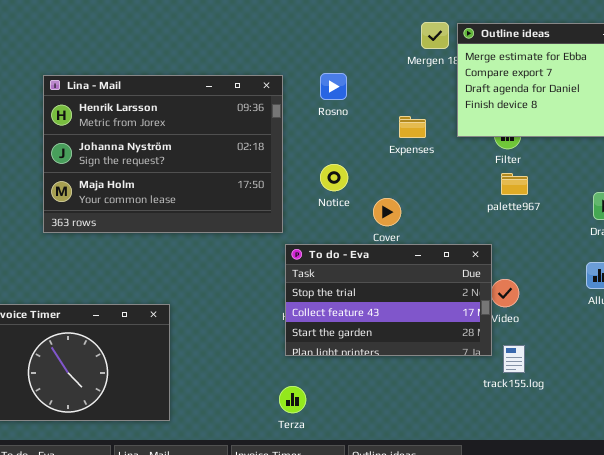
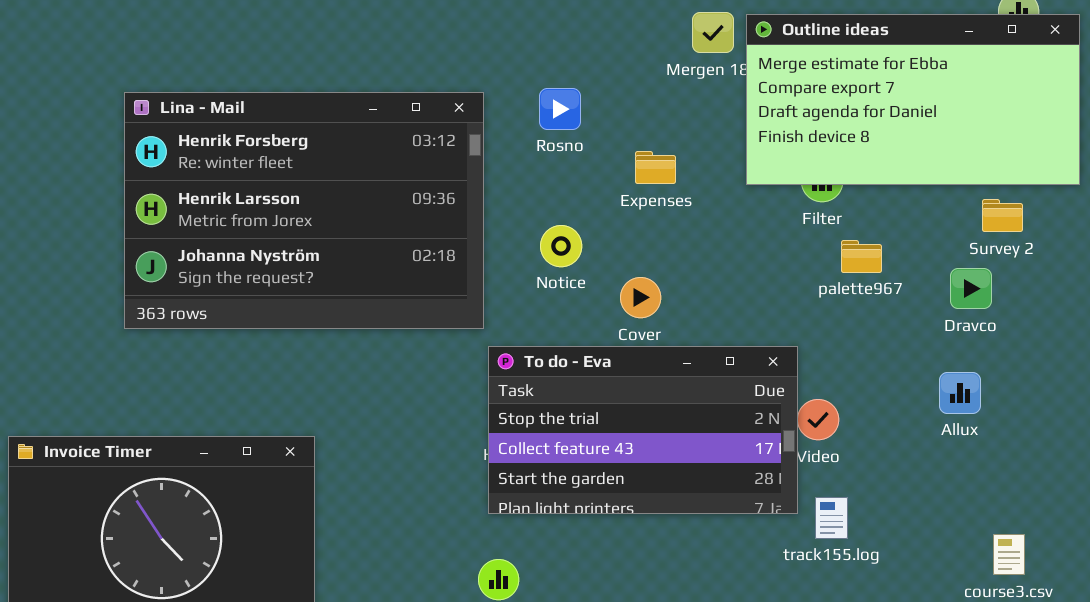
Lina - Mail: [43,75,283,233] -> [124,92,484,329], scrolled up 1 row
Expenses: [399,116,426,138] -> [635,151,676,184], moved
palette967: [501,173,528,195] -> [841,240,882,273], moved

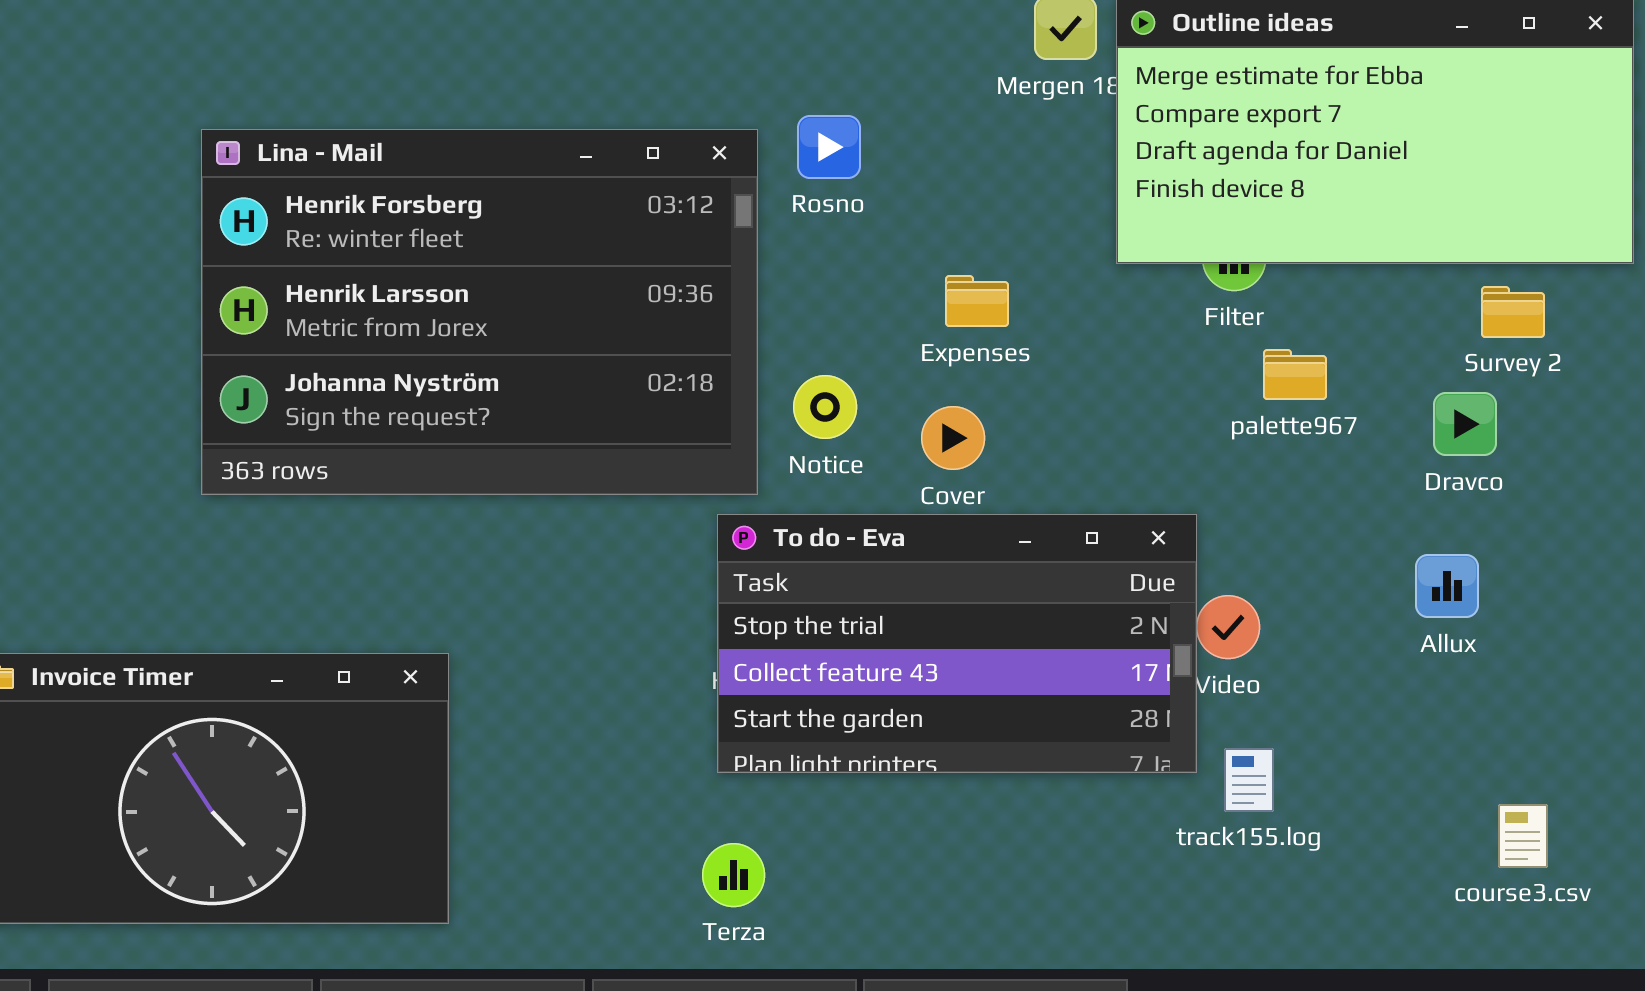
Lina - Mail: [124,92,484,329] -> [201,129,758,495], moved
Expenses: [635,151,676,184] -> [945,275,1009,327], moved
Notice: [540,225,582,267] -> [793,375,857,439], moved

